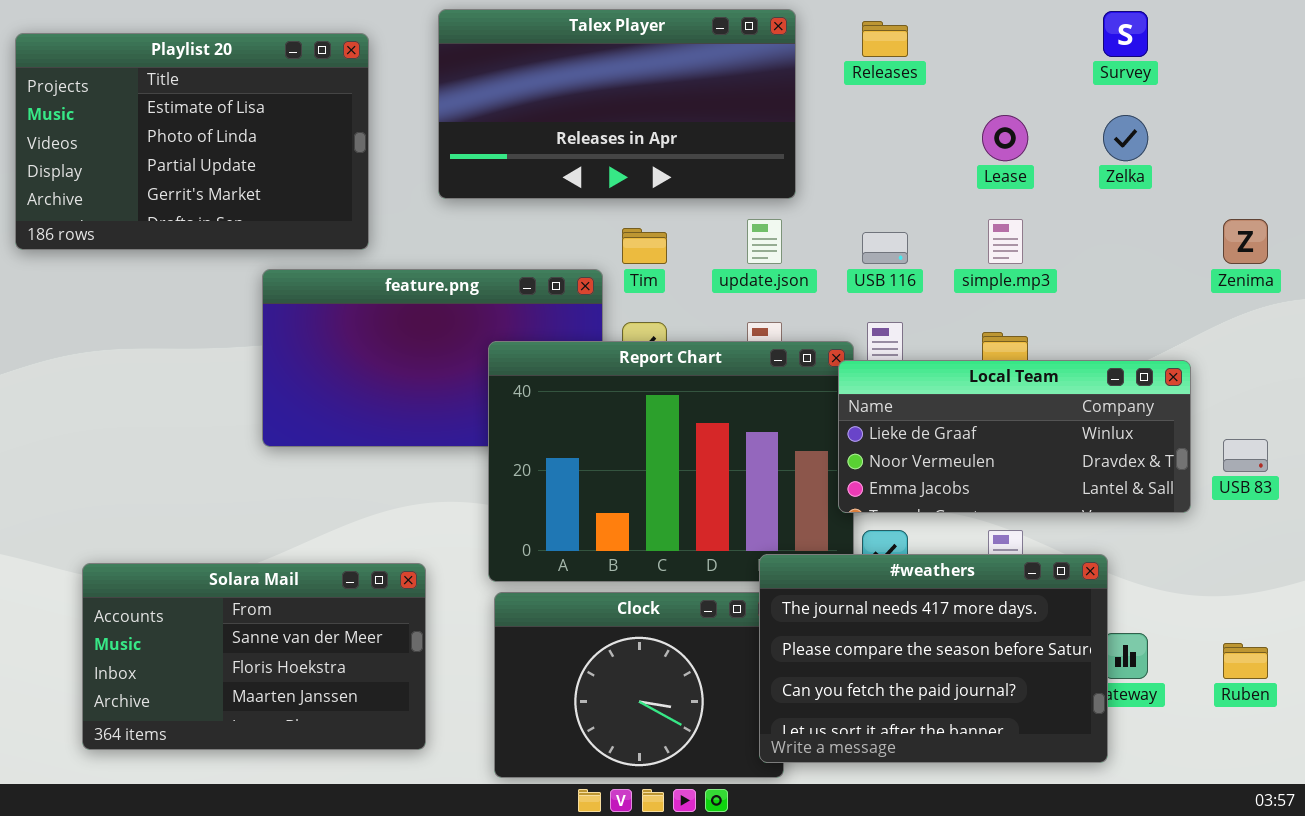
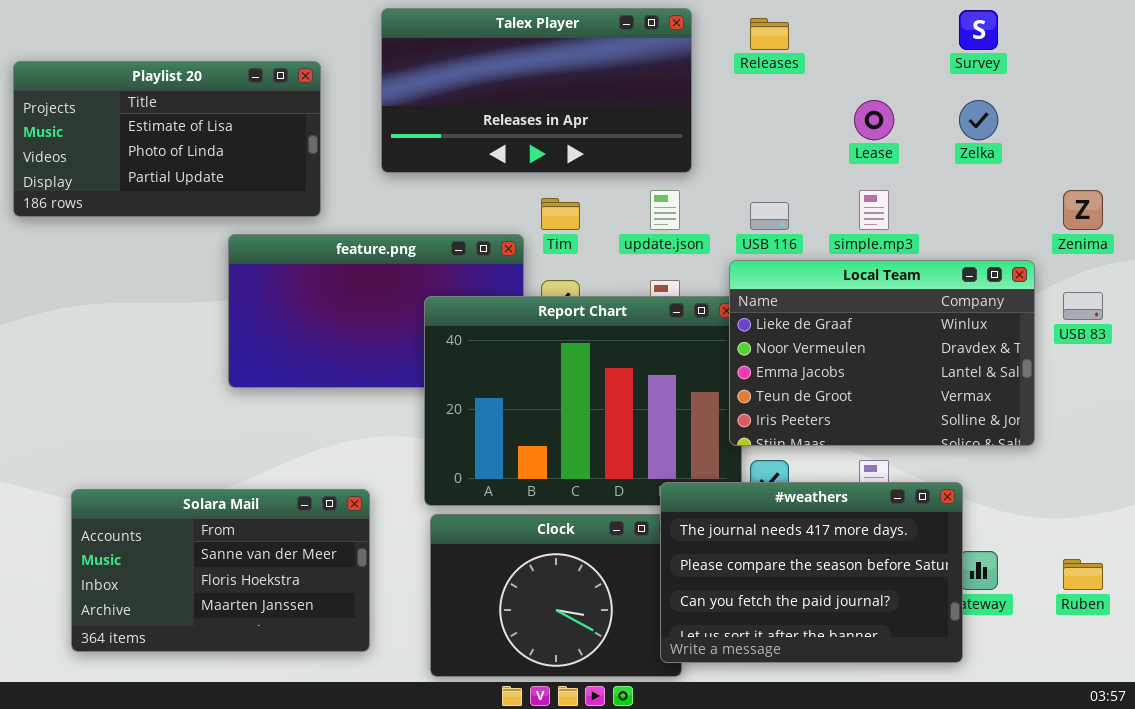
Playlist 20: [15,33,369,250] -> [13,61,321,217], resized
Local Team: [838,360,1191,513] -> [729,260,1035,446], resized
USB 83: [1223,439,1268,472] -> [1063,292,1103,320], moved

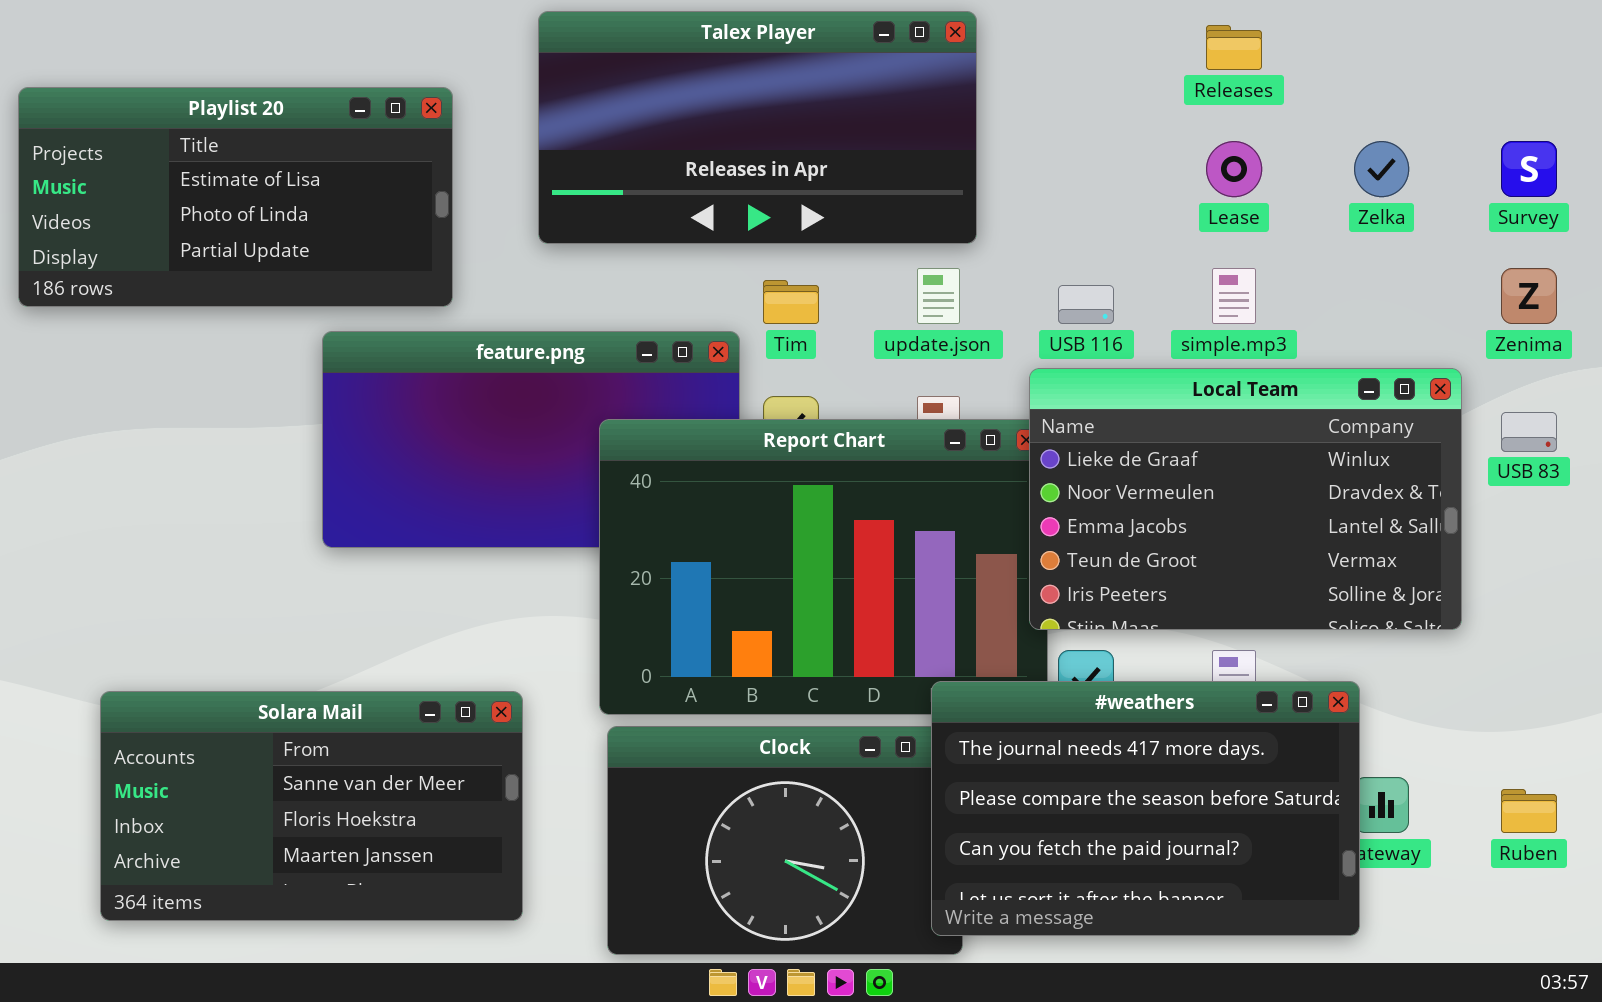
Survey: [959,10,998,50] -> [1501,141,1557,197], moved
Releases: [750,18,789,50] -> [1206,25,1262,70], moved

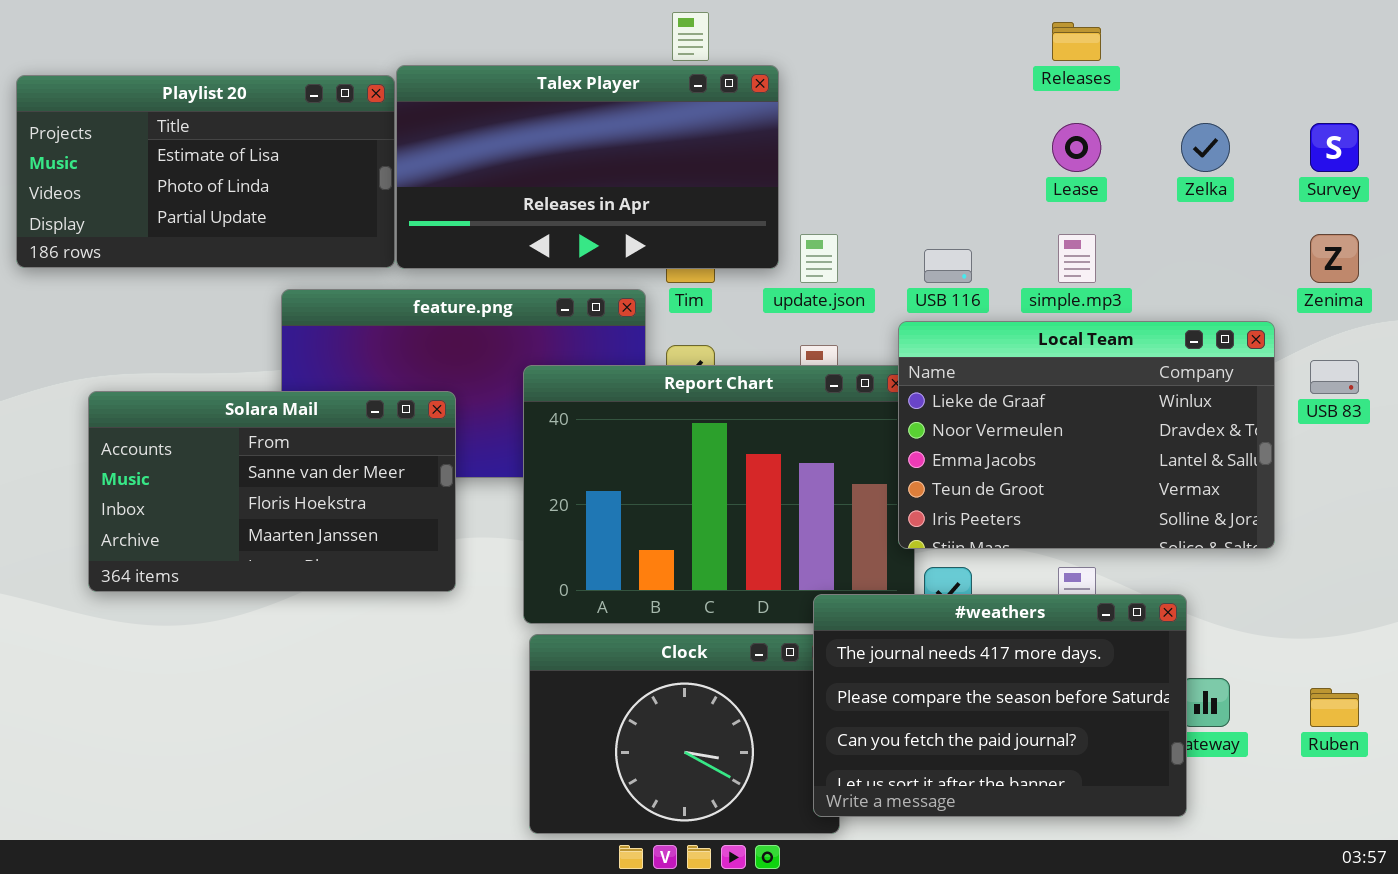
Talex Player: [538,11,977,244] -> [396,65,779,269], moved
Solara Mail: [100,691,523,921] -> [88,391,456,592], moved

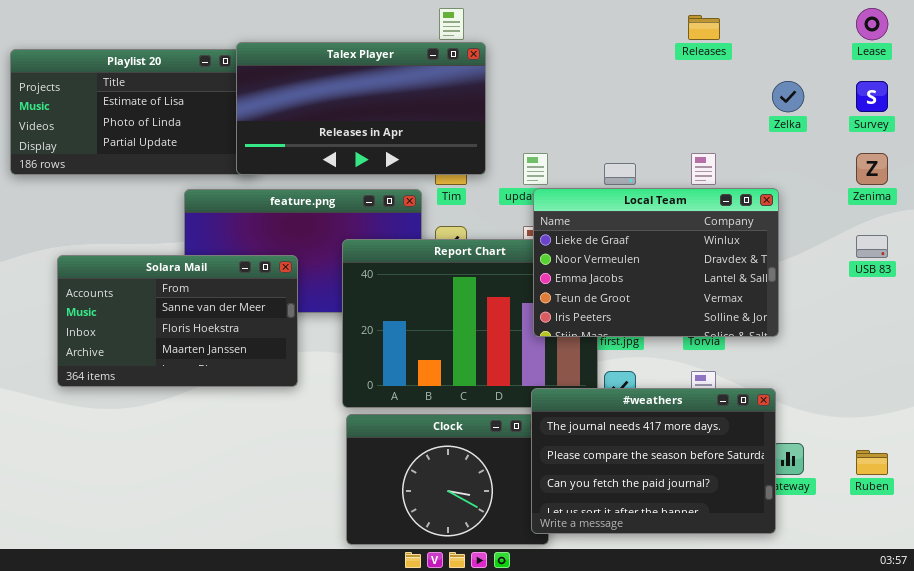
Talex Player: [396,65,779,269] -> [236,42,486,175], moved
Lease: [1052,123,1101,172] -> [856,8,888,40], moved
Local Team: [898,321,1275,549] -> [533,188,779,337], moved

